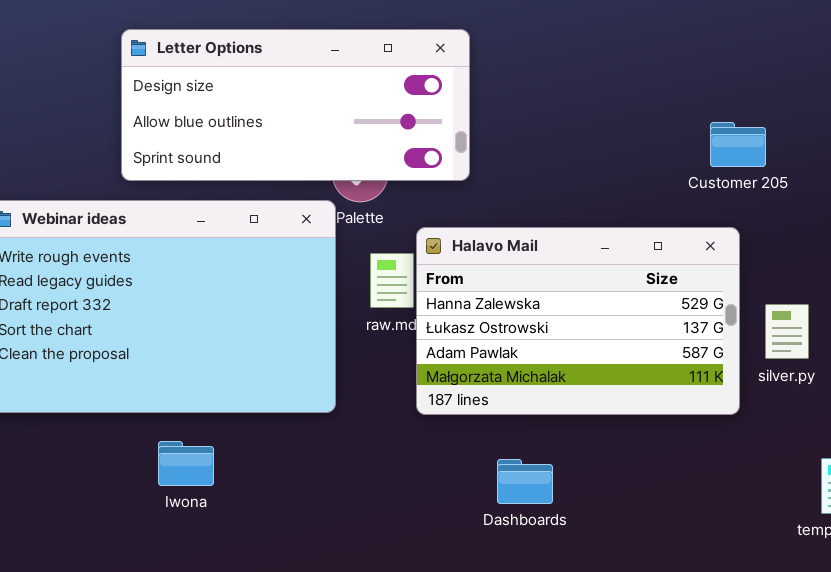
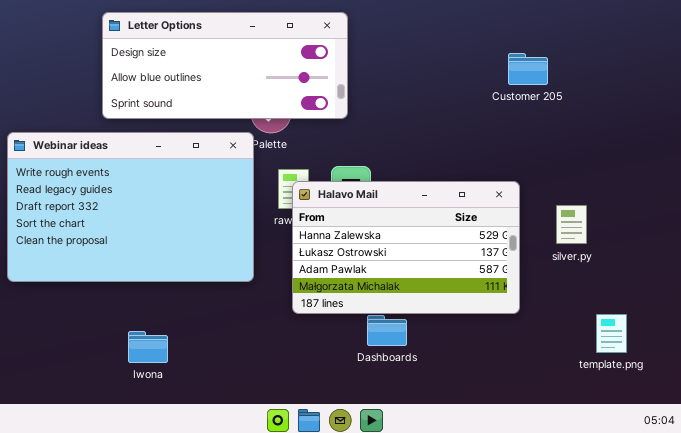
Customer 205: [710,122,766,167] -> [508,53,548,85], moved
Halavo Mail: [416,227,740,415] -> [292,181,520,314], moved
Iwona: [158,441,214,486] -> [128,331,168,363], moved

